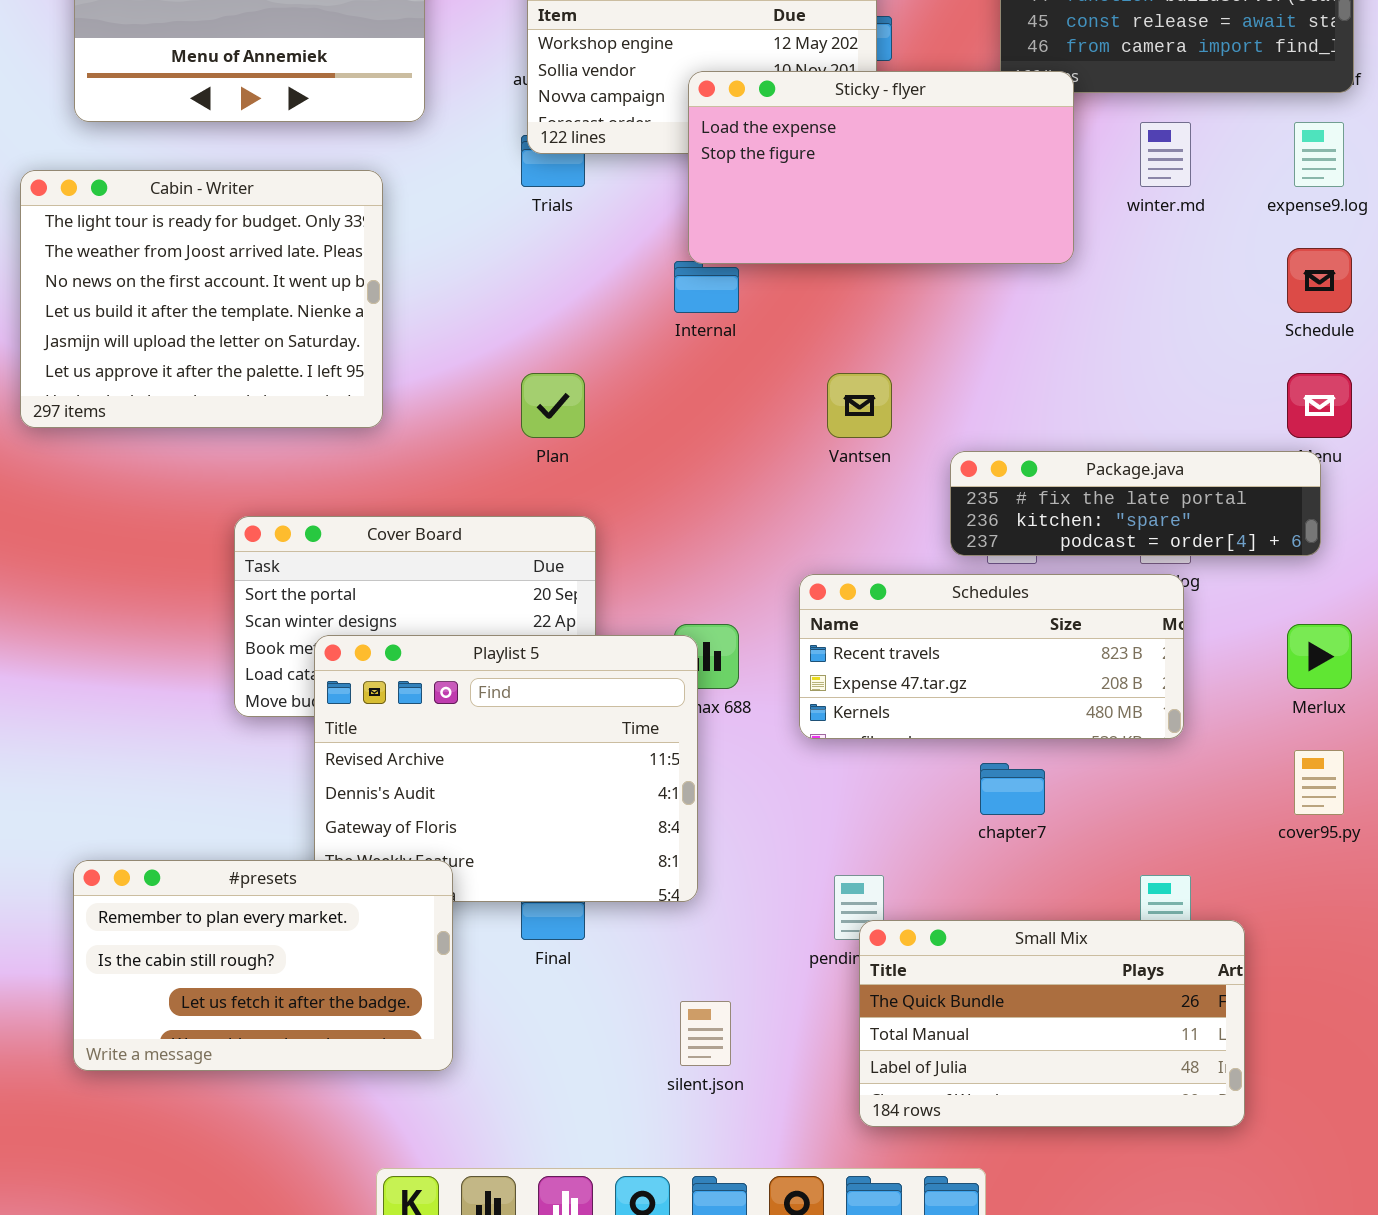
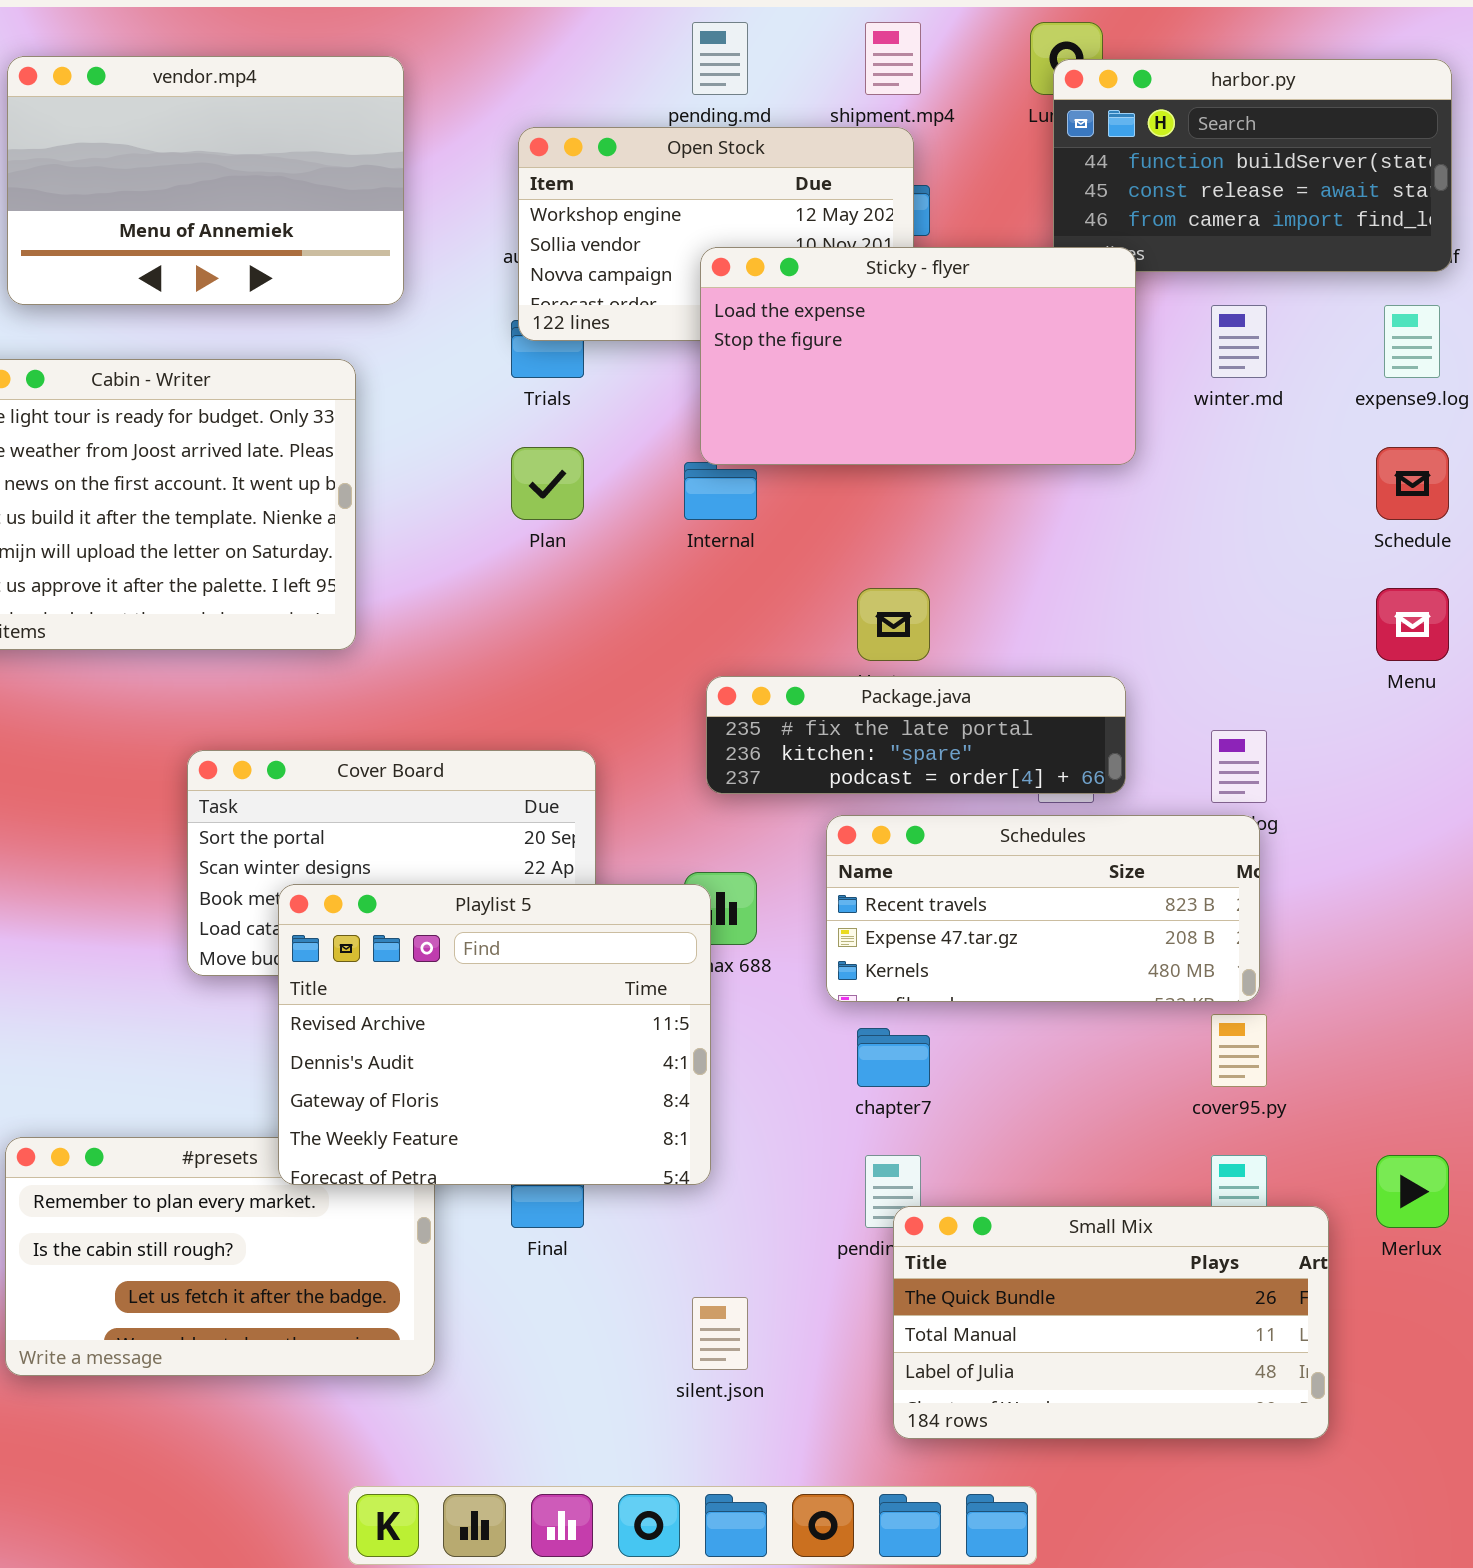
Plan: [521,373,585,438] -> [511,447,584,520], moved
Package.java: [950,451,1321,556] -> [706,676,1126,794], moved
Merlux: [1287,624,1352,689] -> [1376,1155,1449,1228], moved
Playlist 5: [314,635,698,902] -> [278,884,711,1185], raised
cover95.py: [1294,750,1344,815] -> [1211,1014,1267,1087], moved
chapter7: [980,763,1045,815] -> [857,1028,930,1087], moved

